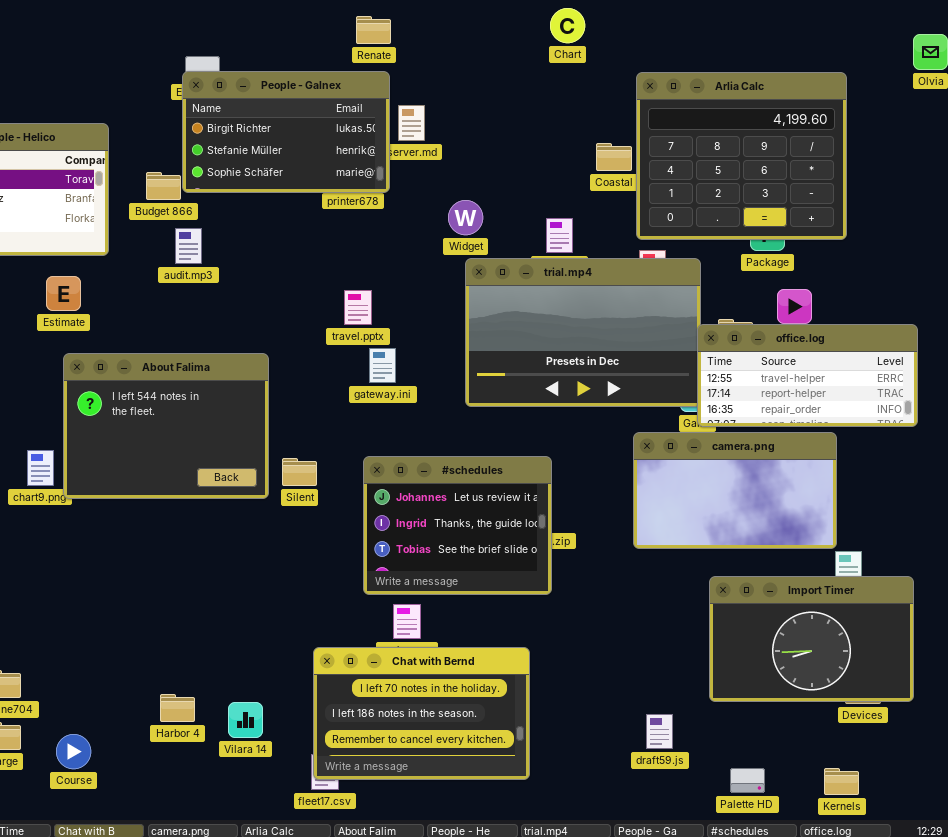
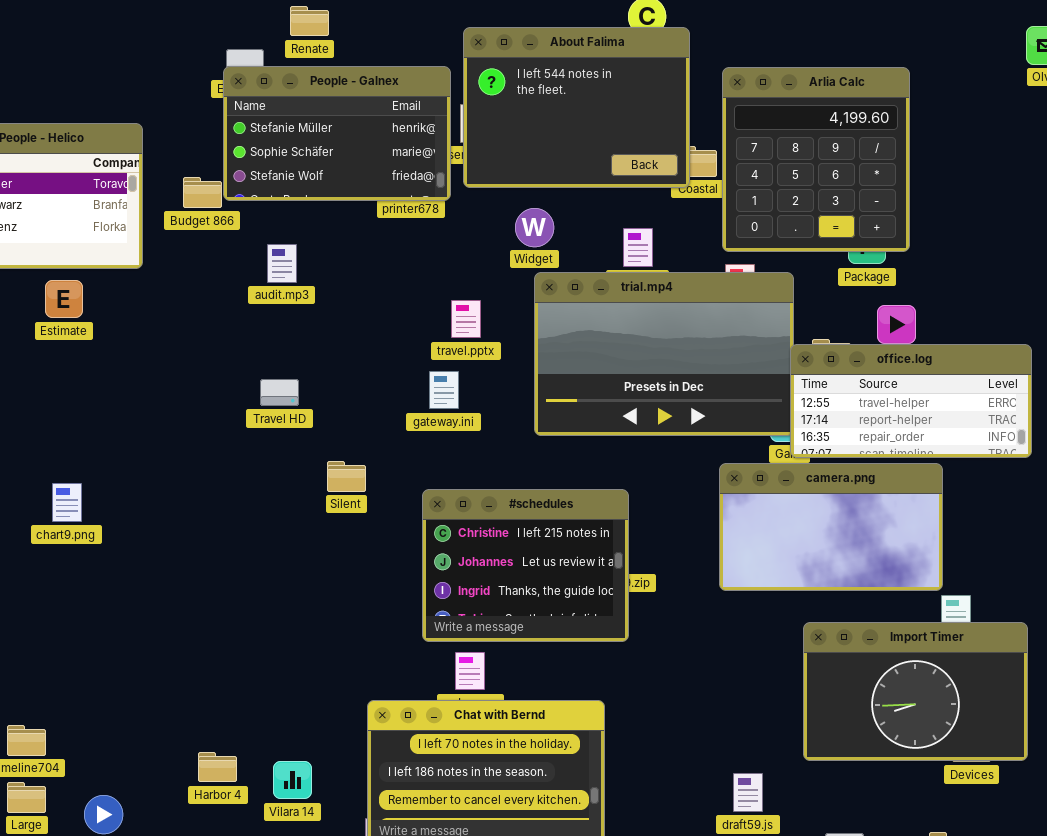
Renate: [356,16,391,44] -> [290,6,329,36], moved
People - Galnex: [182,71,390,193] -> [223,66,451,201], scrolled down 1 row
Arlia Calc: [636,72,847,240] -> [722,67,910,252], resized
audit.mp3: [175,228,202,264] -> [267,244,297,283], moved
Estimate: [46,276,81,311] -> [45,280,83,318], moved
travel.pptx: [344,290,372,325] -> [451,300,481,338], moved
About Falima: [63,353,269,499] -> [463,27,690,188], moved
#schedules: [363,456,552,595] -> [422,489,629,642], scrolled up 1 row
Silent: [282,458,317,486] -> [327,461,366,492], moved

